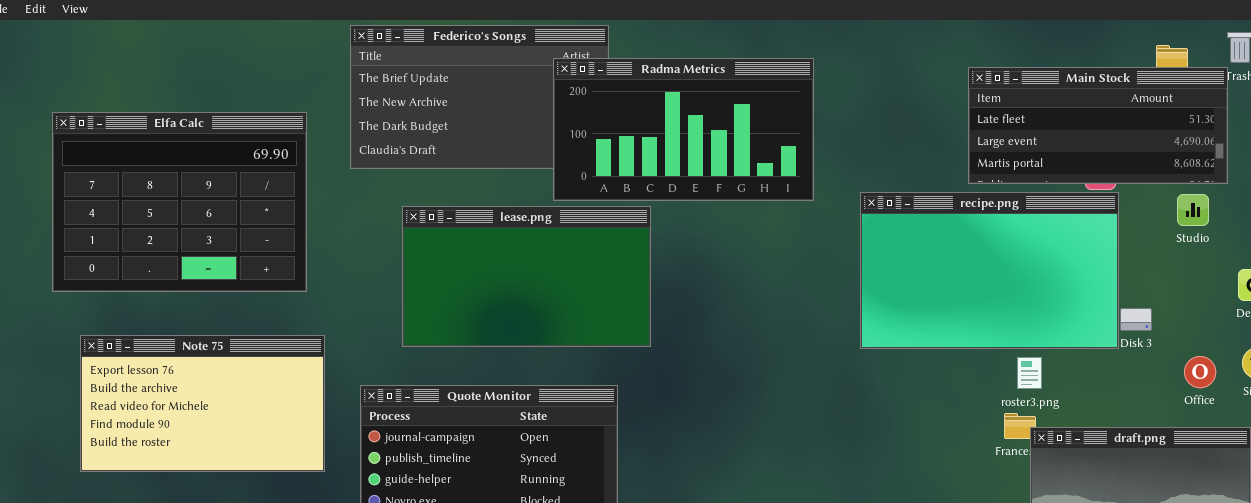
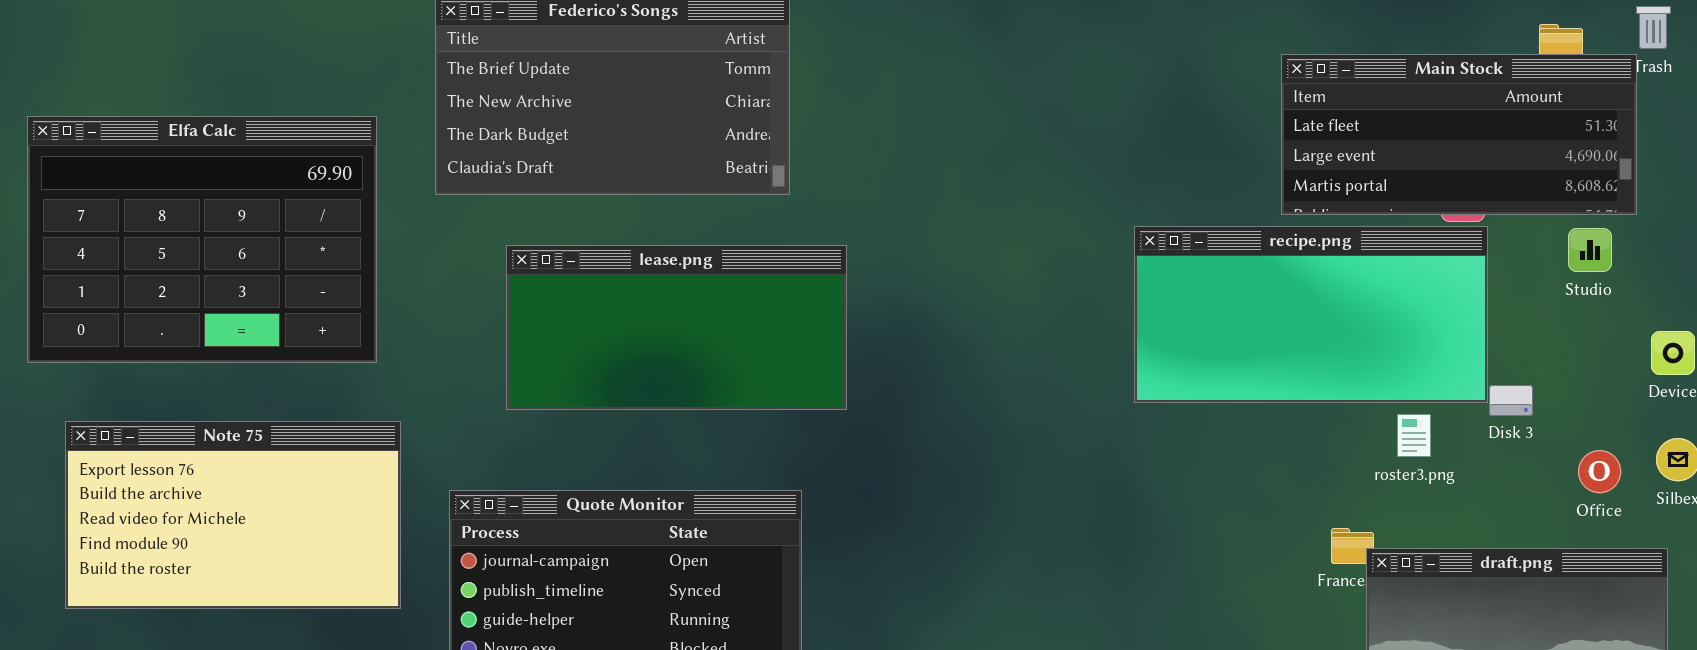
Radma Metrics: [553,58,814,201] -> none, closed
recipe.png: [860,192,1119,349] -> [1134,226,1488,403], resized
lease.png: [402,206,651,347] -> [506,245,847,410], resized
roster3.png: [1017,357,1042,389] -> [1397,414,1431,457], moved

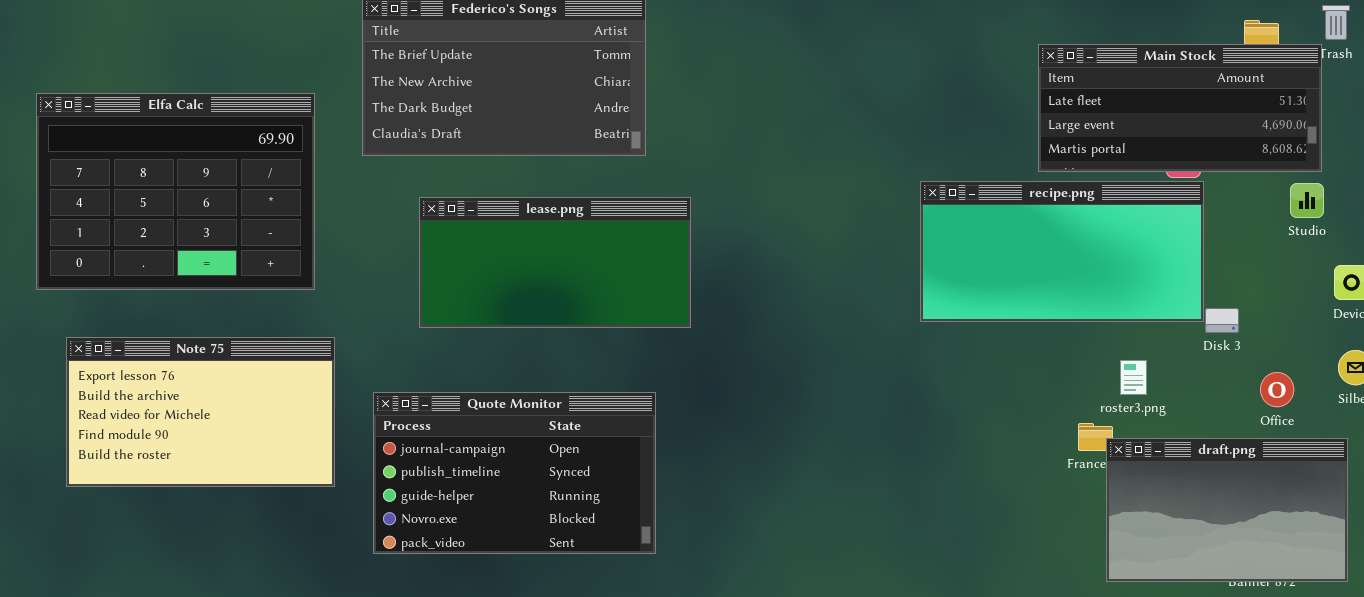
Studio: [1568,228,1612,272] -> [1290,183,1324,218], moved
roster3.png: [1397,414,1431,457] -> [1120,360,1147,395], moved
Office: [1578,450,1621,493] -> [1260,372,1294,407], moved

